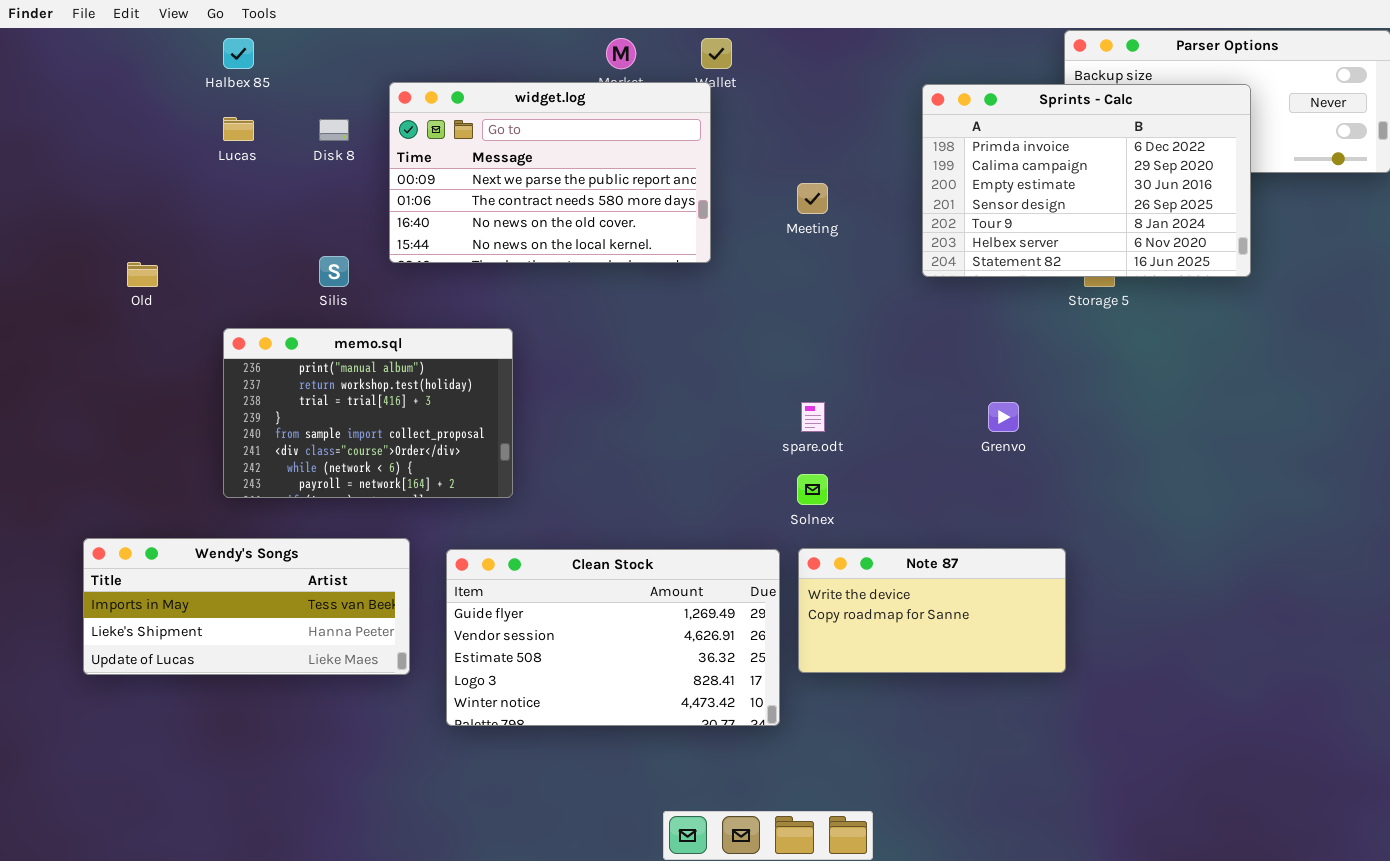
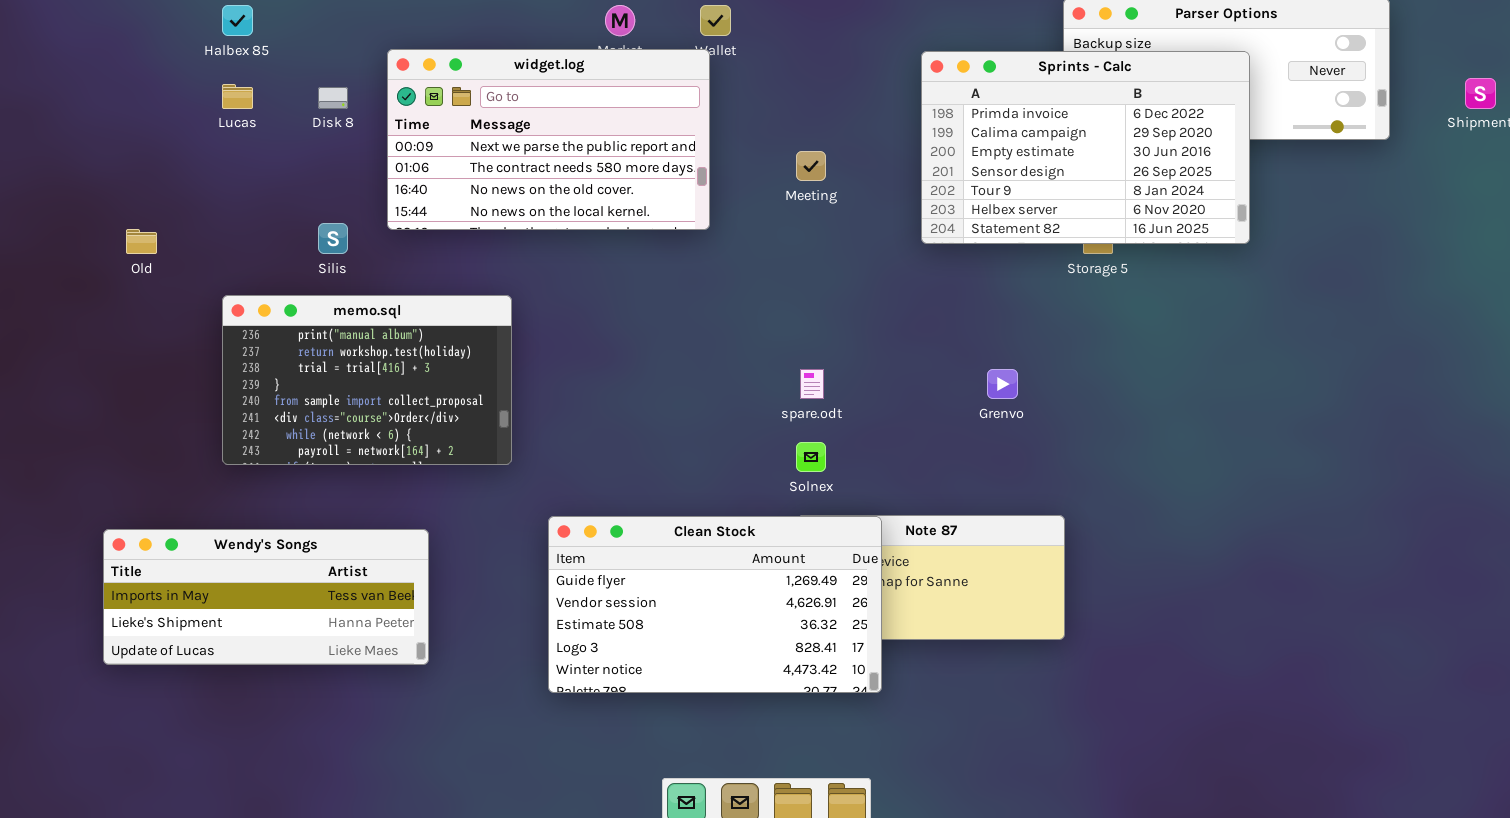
Wendy's Songs: [83,538,410,675] -> [103,529,429,665], moved
Clean Stock: [446,549,780,726] -> [548,516,882,693], moved

